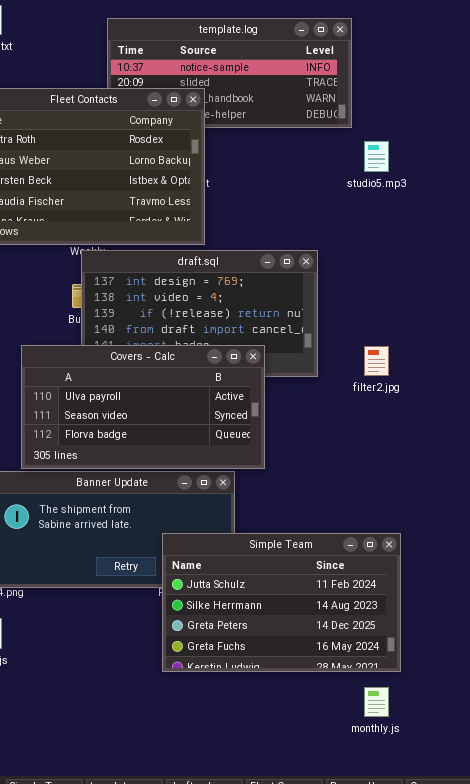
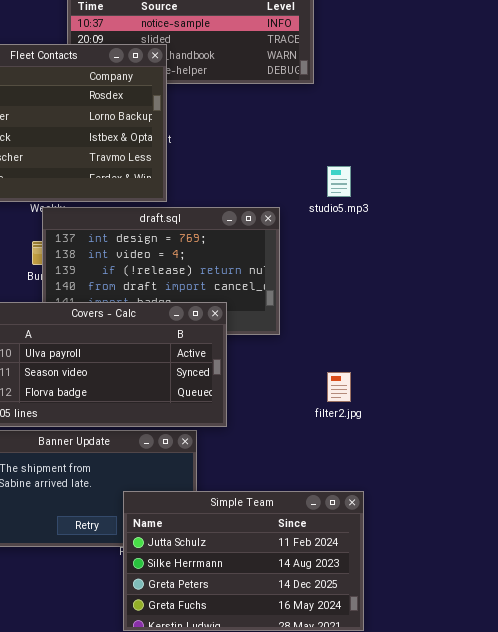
studio5.mp3: [364,141,389,172] -> [327,166,351,197], moved
filter2.jpg: [364,346,389,376] -> [327,372,351,402], moved

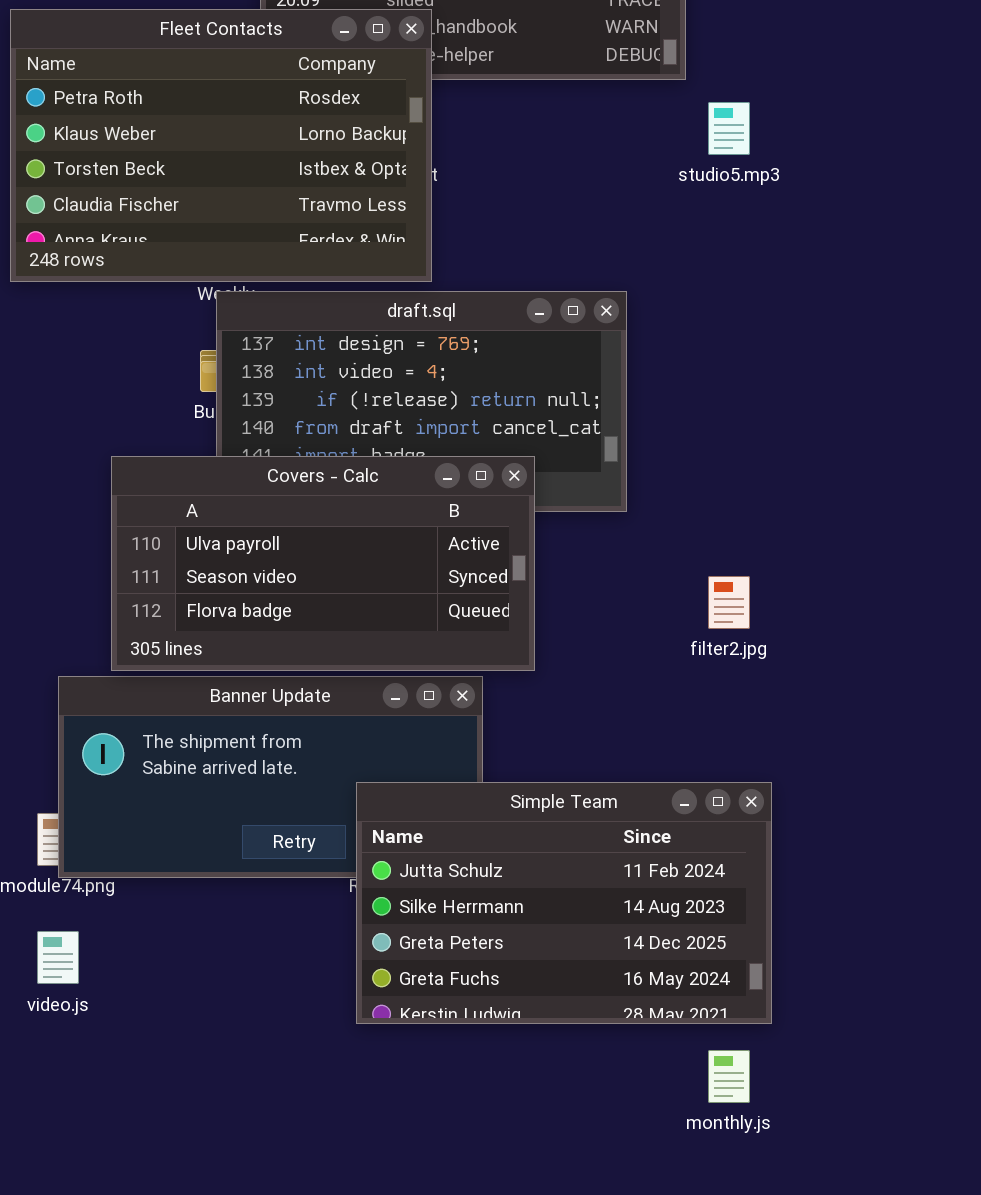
studio5.mp3: [327,166,351,197] -> [708,102,750,155], moved

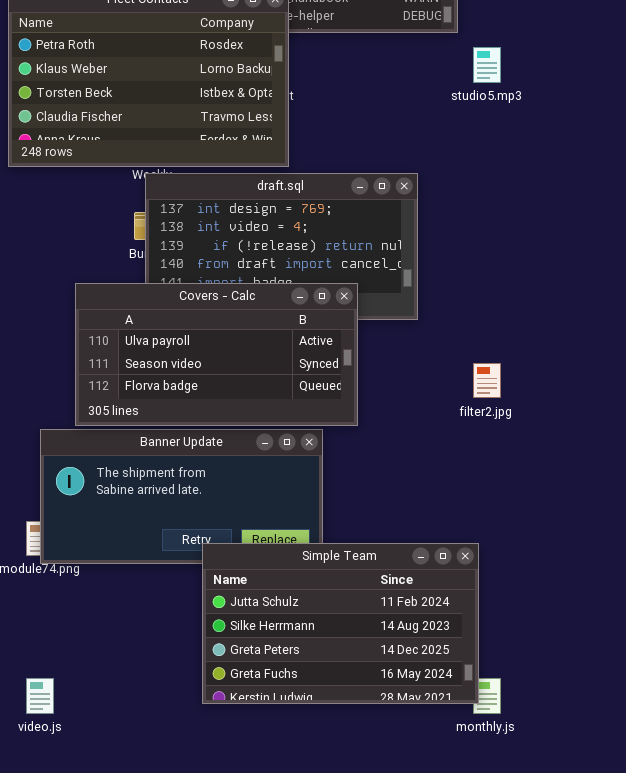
Simple Team: [356,782,772,1024] -> [202,543,479,704], moved
video.js: [37,931,79,984] -> [26,678,54,714], moved

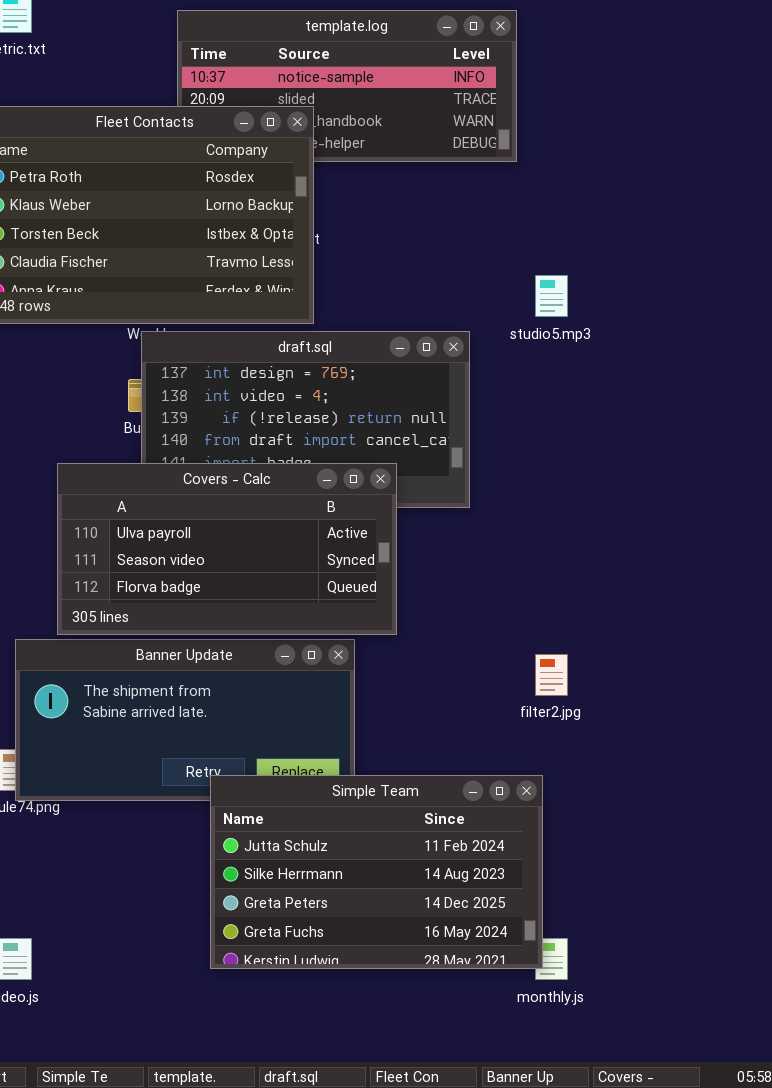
studio5.mp3: [473,47,501,83] -> [535,275,568,317], moved
filter2.jpg: [473,363,501,398] -> [535,654,568,696], moved

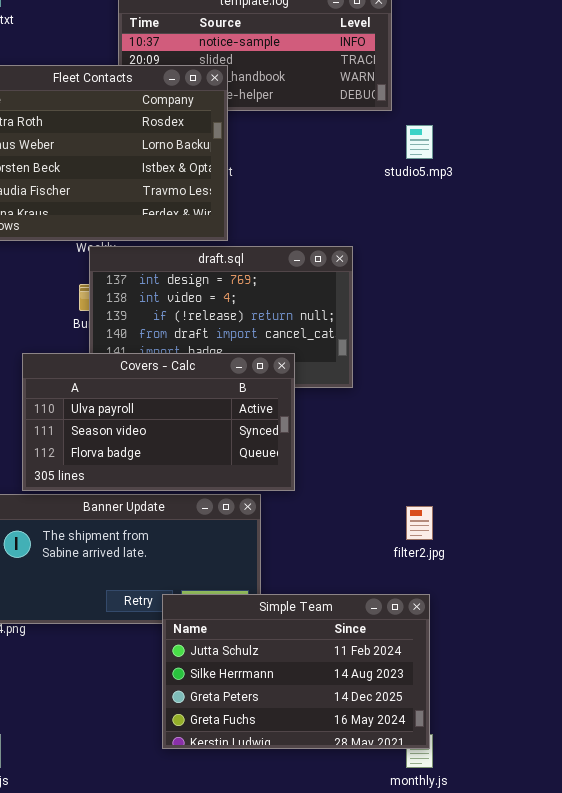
studio5.mp3: [535,275,568,317] -> [406,125,433,159], moved
Simple Team: [210,775,543,969] -> [162,594,430,749], moved

